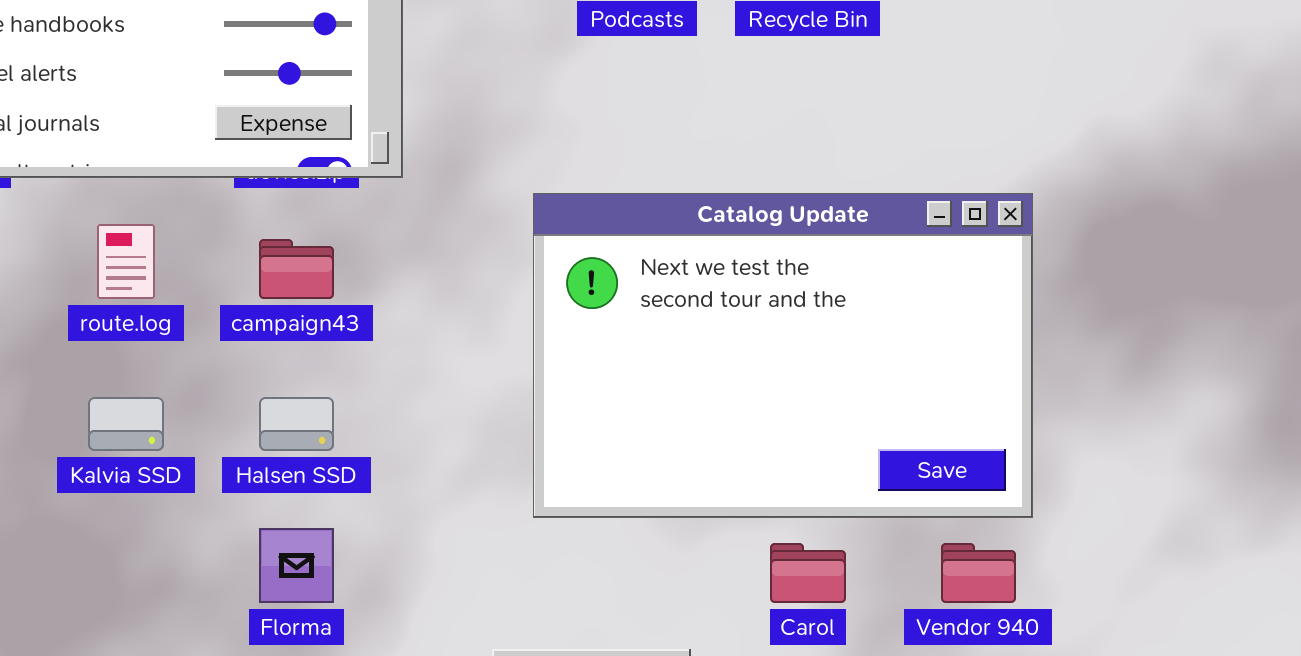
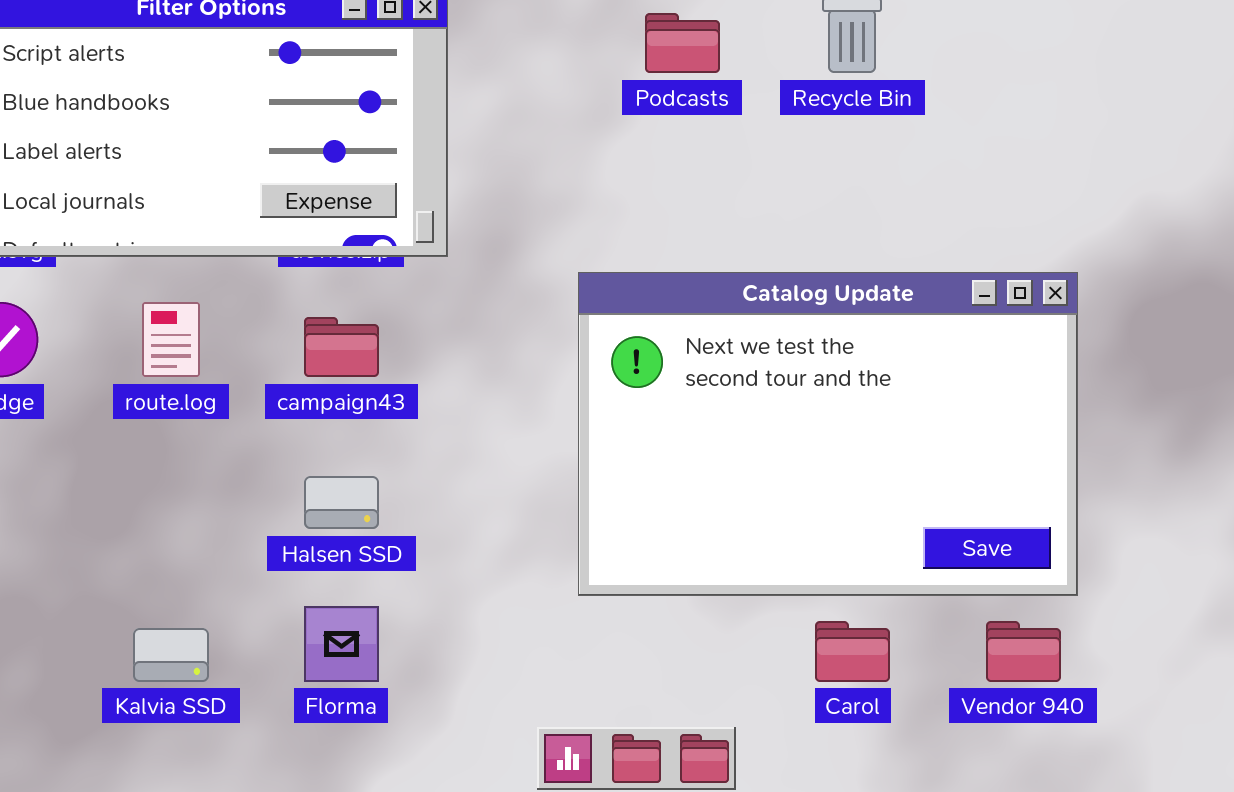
Kalvia SSD: [88,397,164,451] -> [133,628,209,682], moved

